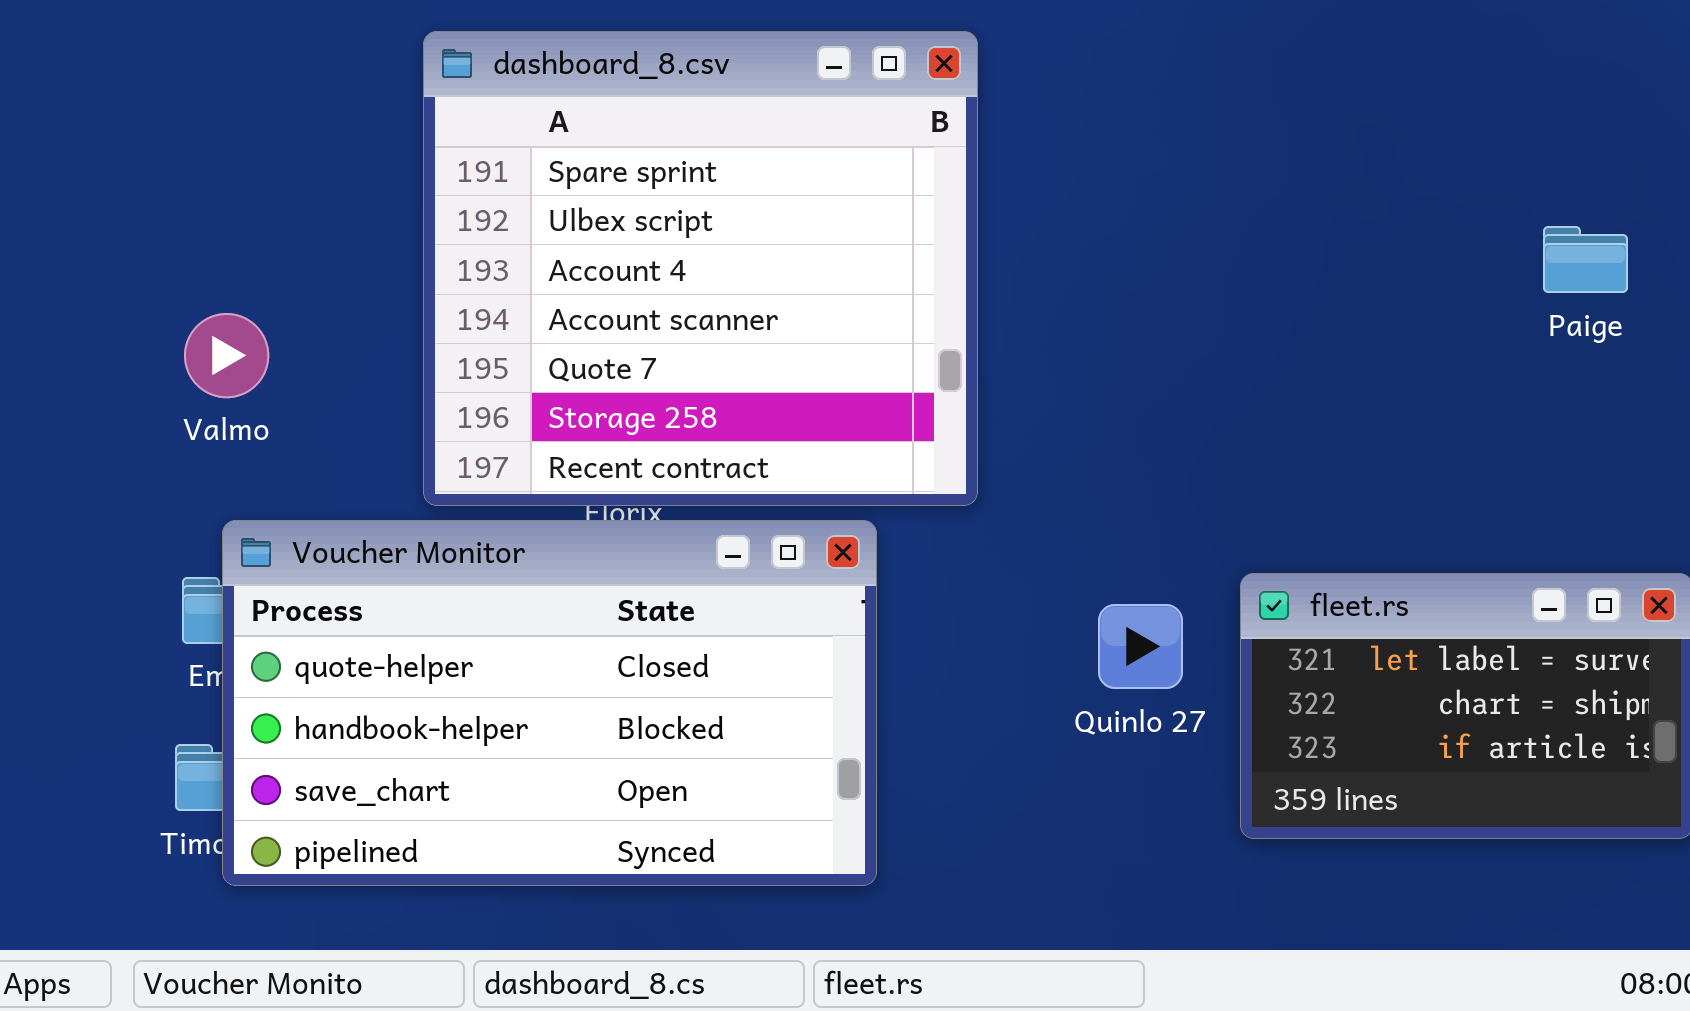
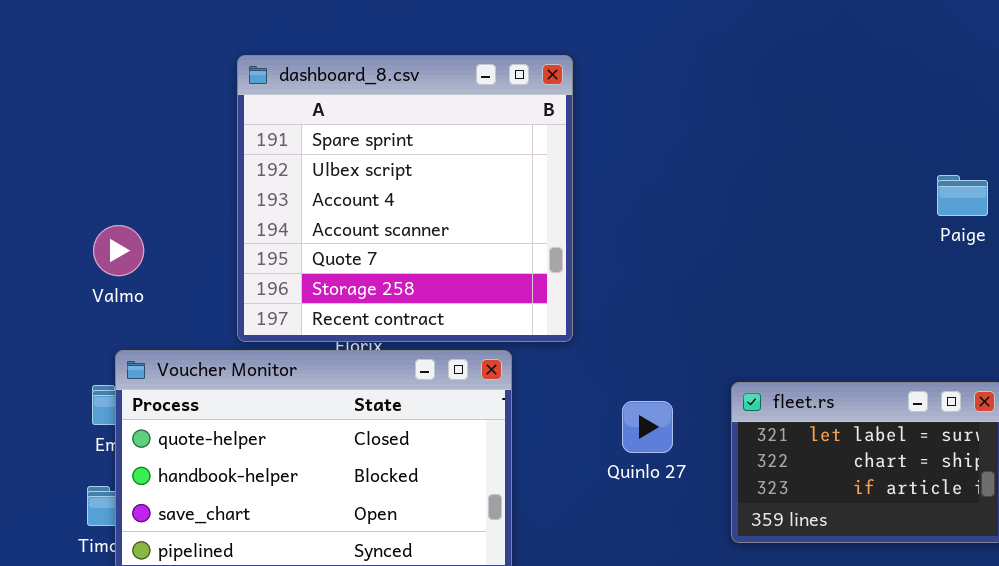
Paige: [1543,226,1628,293] -> [937,175,988,216], moved
Quinlo 27: [1098,604,1183,689] -> [622,401,673,453], moved

